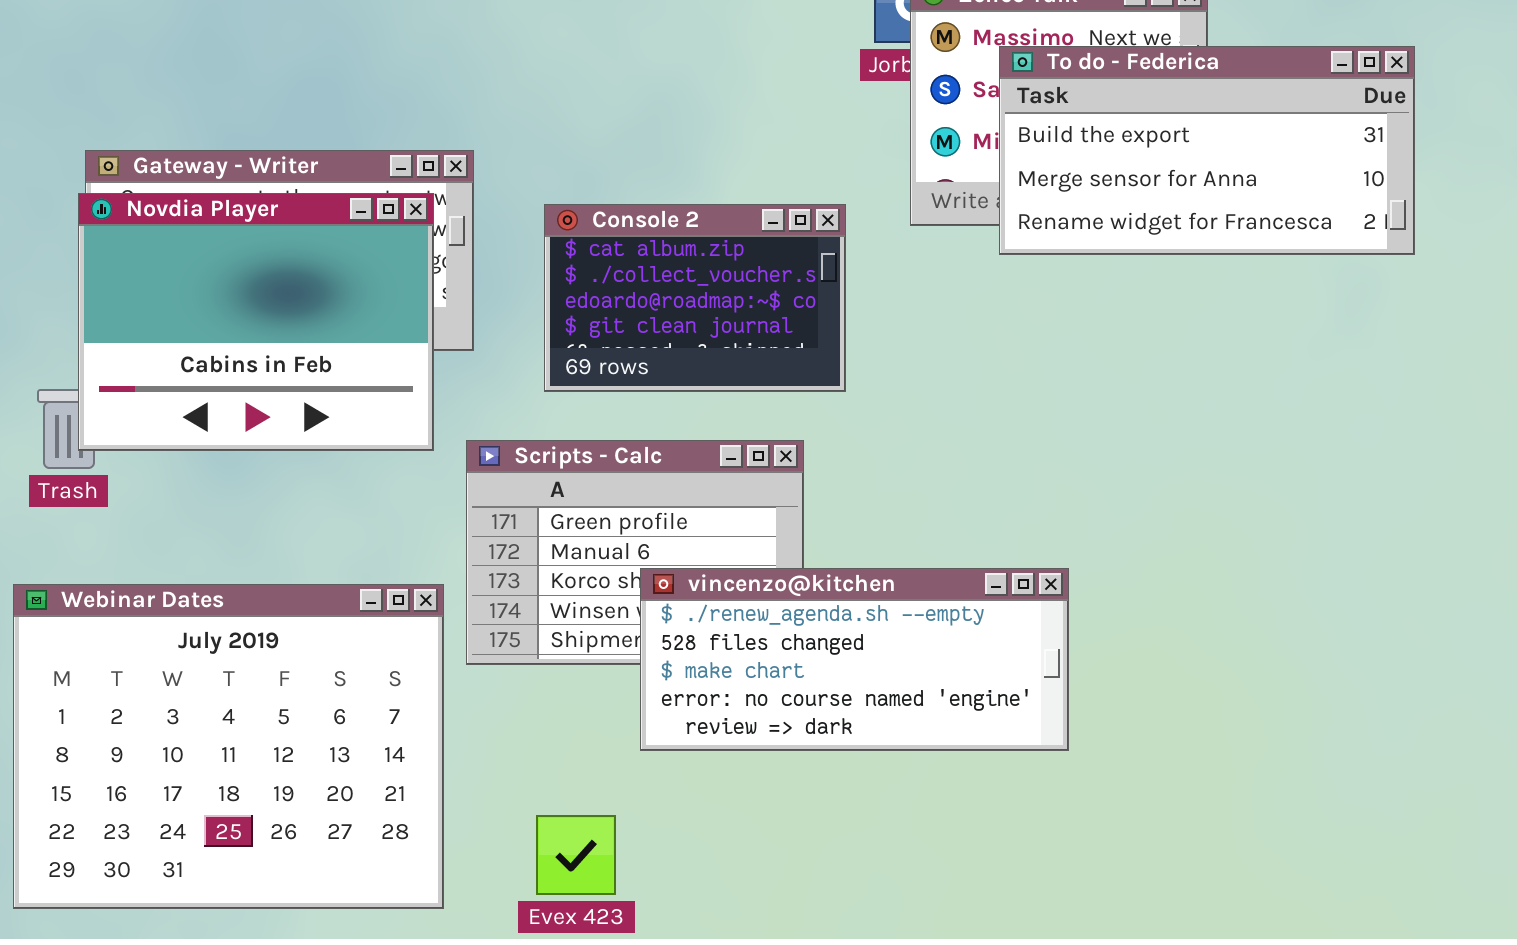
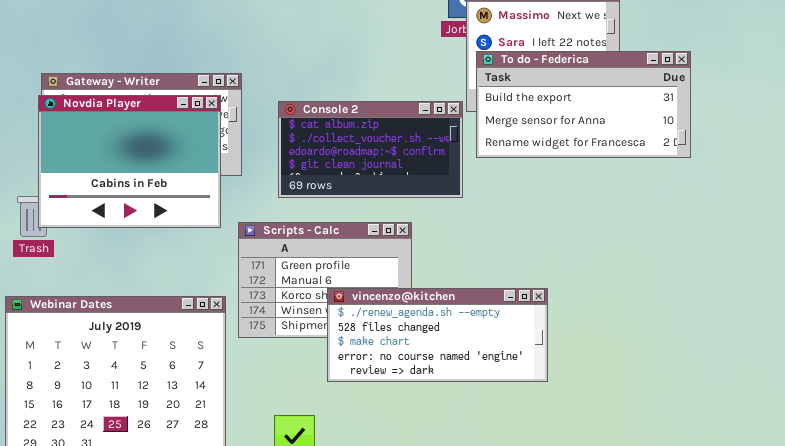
To do - Federica: [999,46,1415,255] -> [476,51,691,158], moved
Console 2: [544,204,846,392] -> [278,101,463,198], resized

